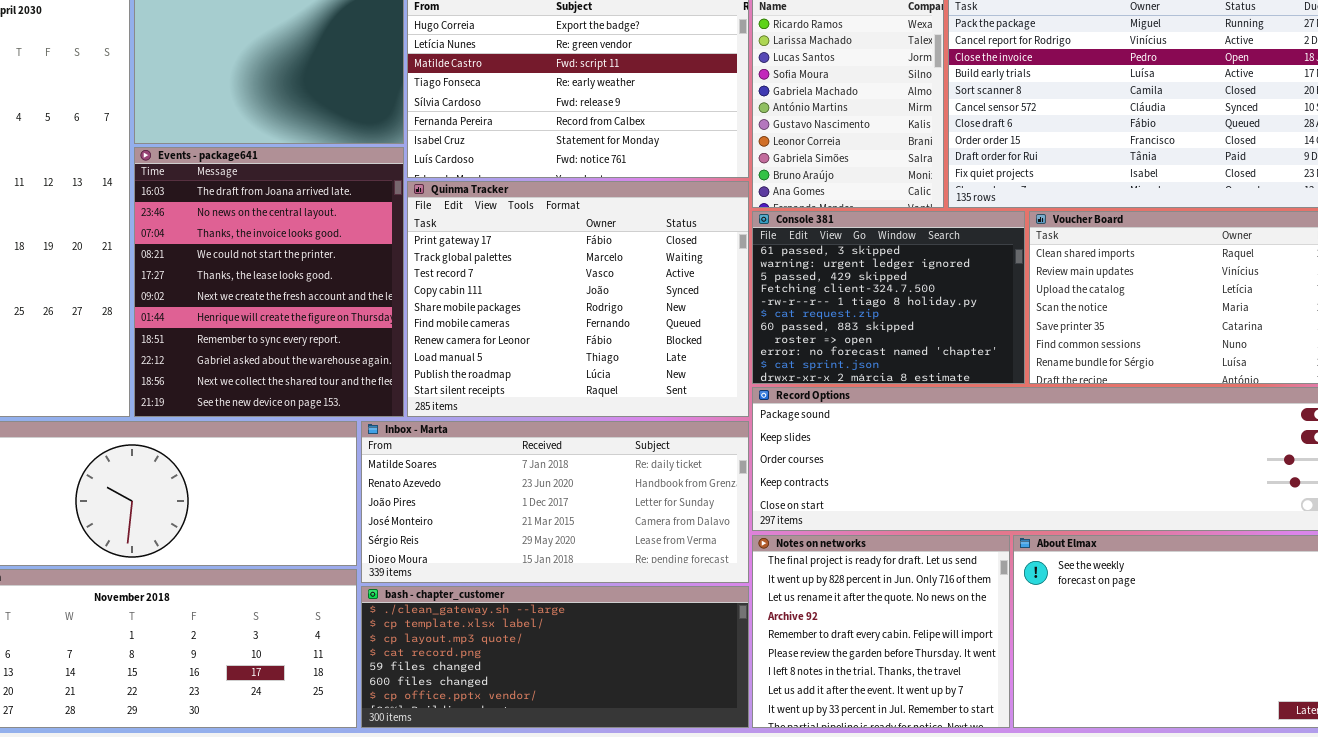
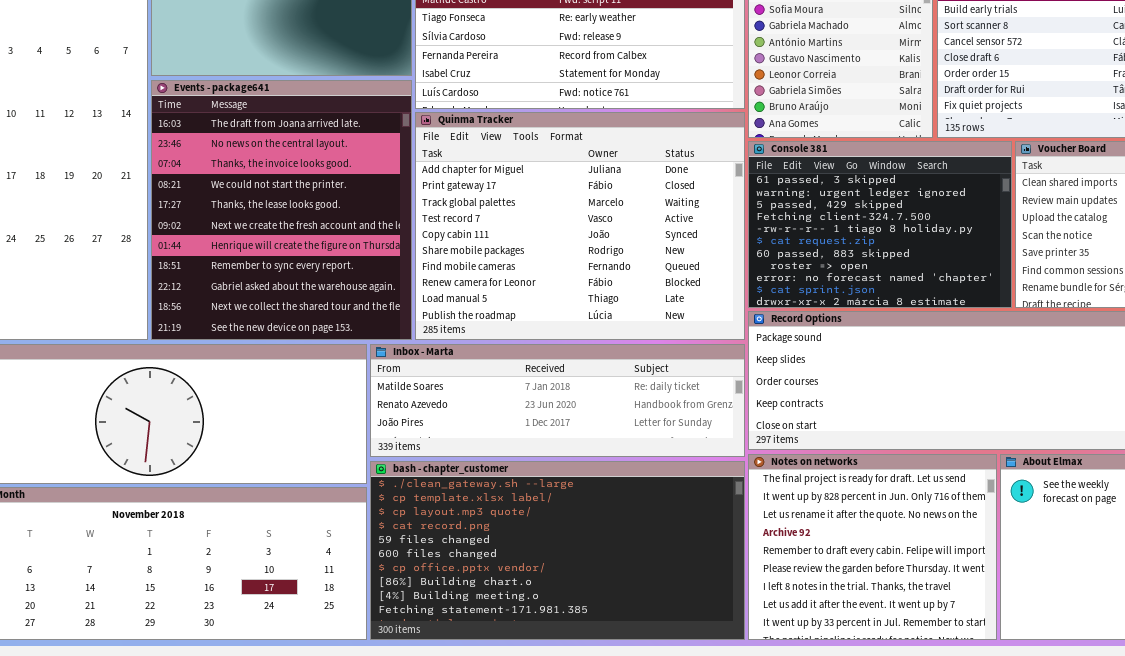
Quinma Tracker: [407,181,749,417] -> [415,112,745,340], scrolled up 1 row
Inbox - Marta: [361,421,749,583] -> [370,344,745,457], resized
bash - chapter_customer: [361,586,749,728] -> [370,461,745,640], resized

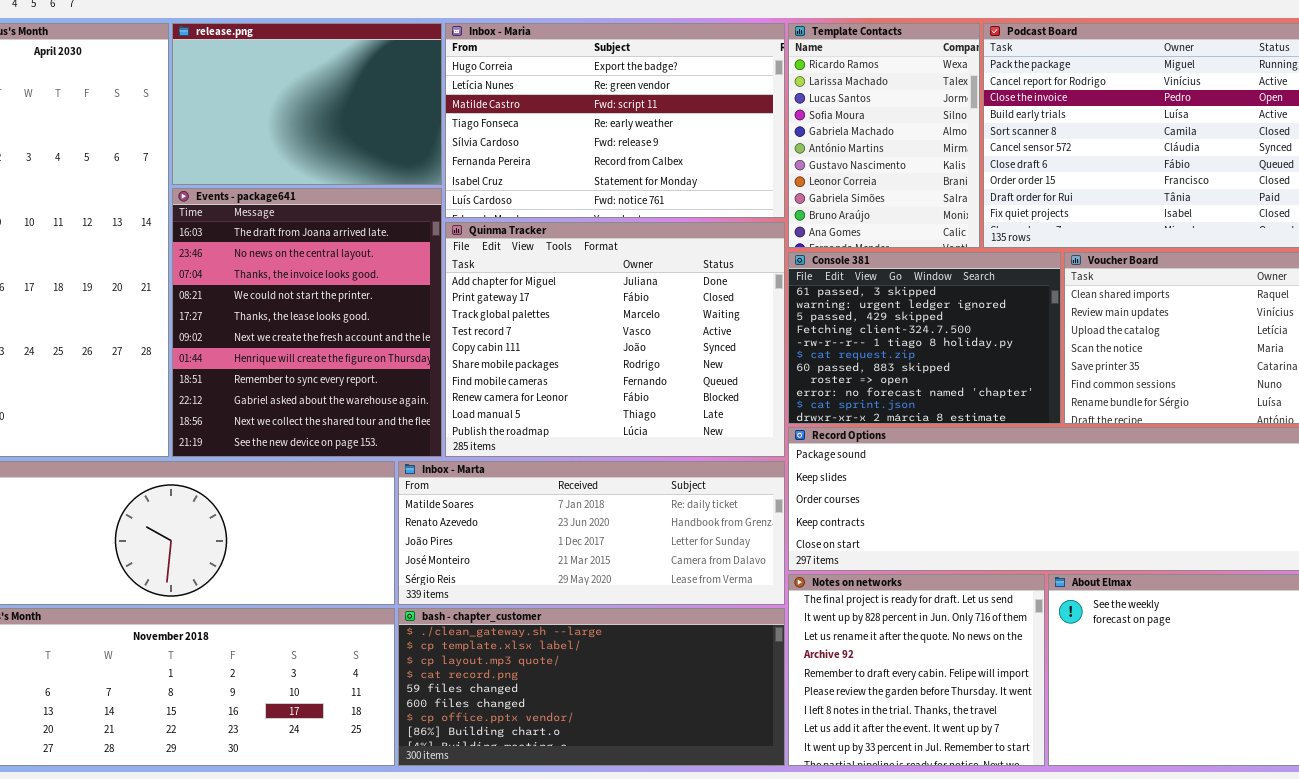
Inbox - Marta: [370,344,745,457] -> [398,461,785,605], resized
bash - chapter_customer: [370,461,745,640] -> [398,608,785,766], resized

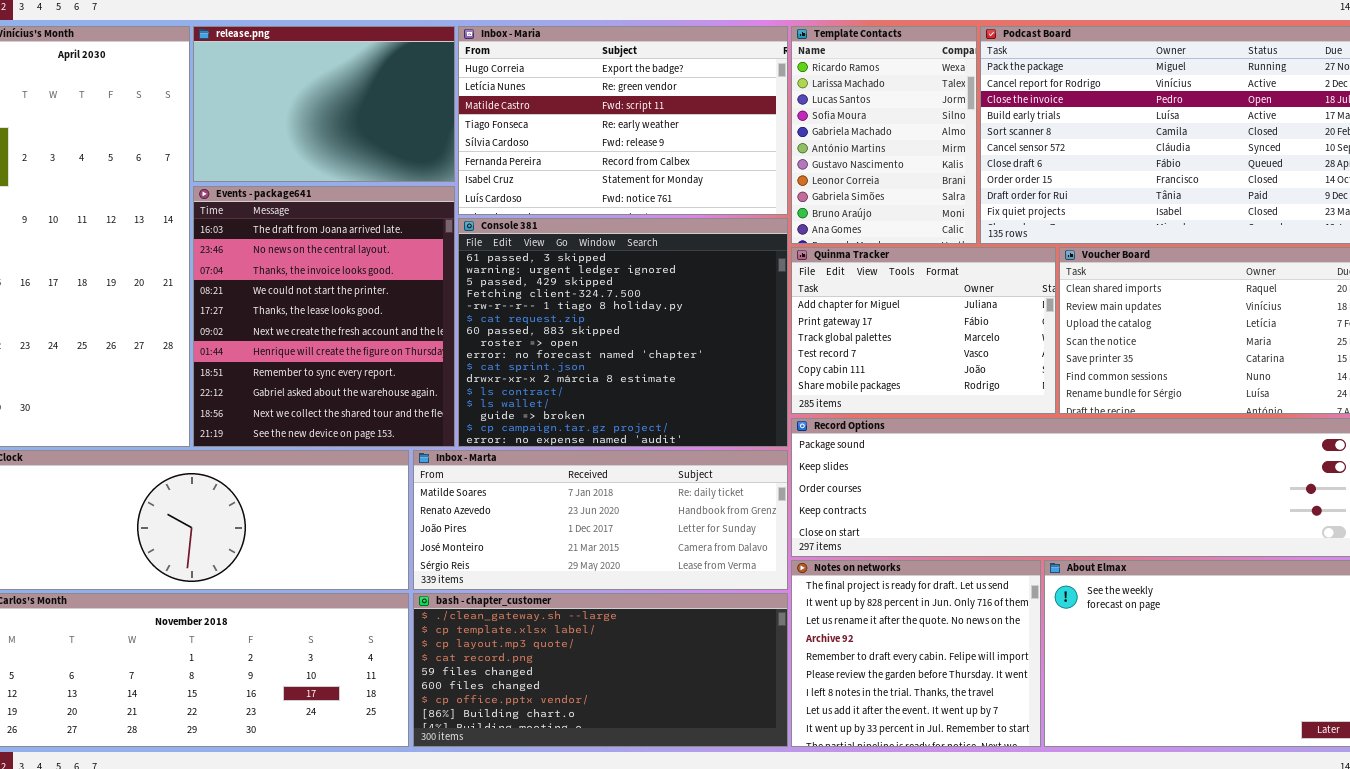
Quinma Tracker: [445,222,785,457] -> [791,247,1056,414], moved, resized
Console 381: [788,252,1061,424] -> [458,218,788,447], moved, resized

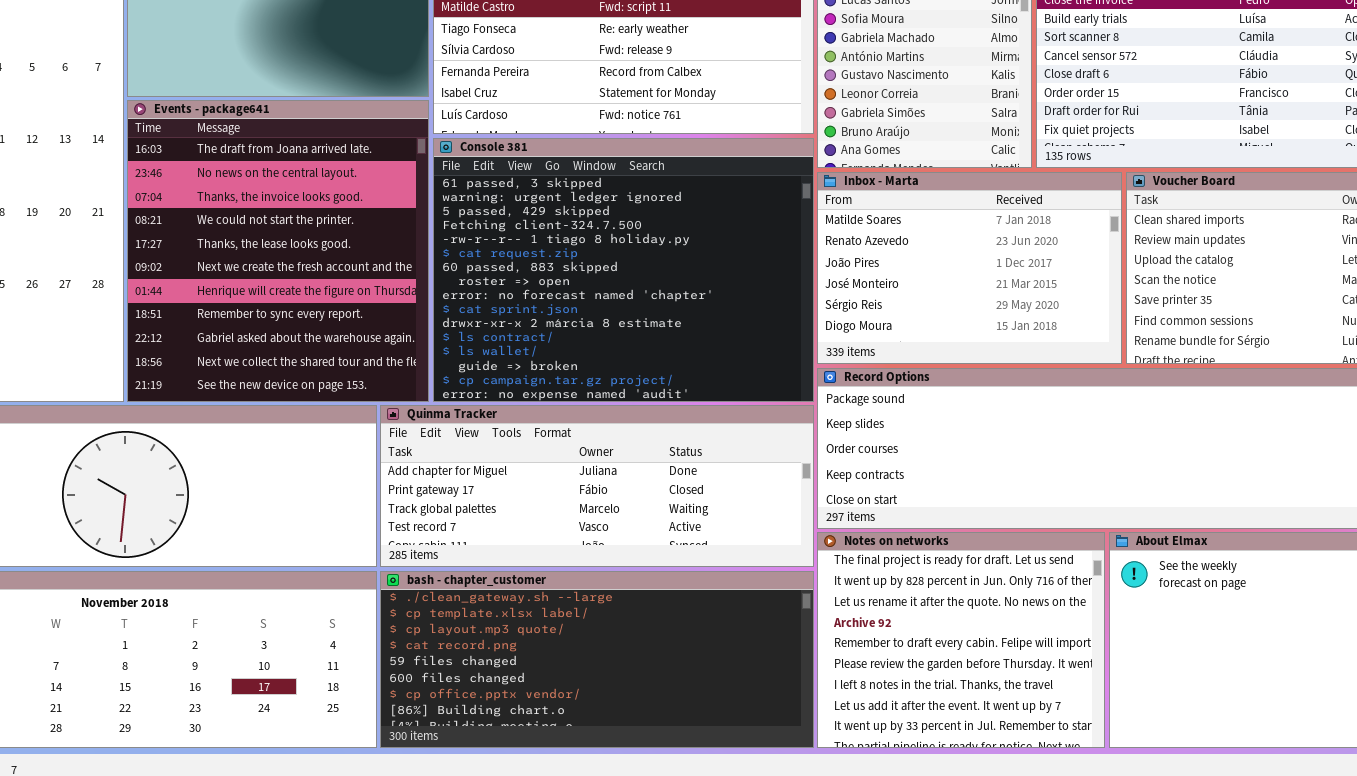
Quinma Tracker: [791,247,1056,414] -> [380,405,814,567], moved, resized
Inbox - Marta: [413,450,788,590] -> [817,172,1122,364], moved, resized

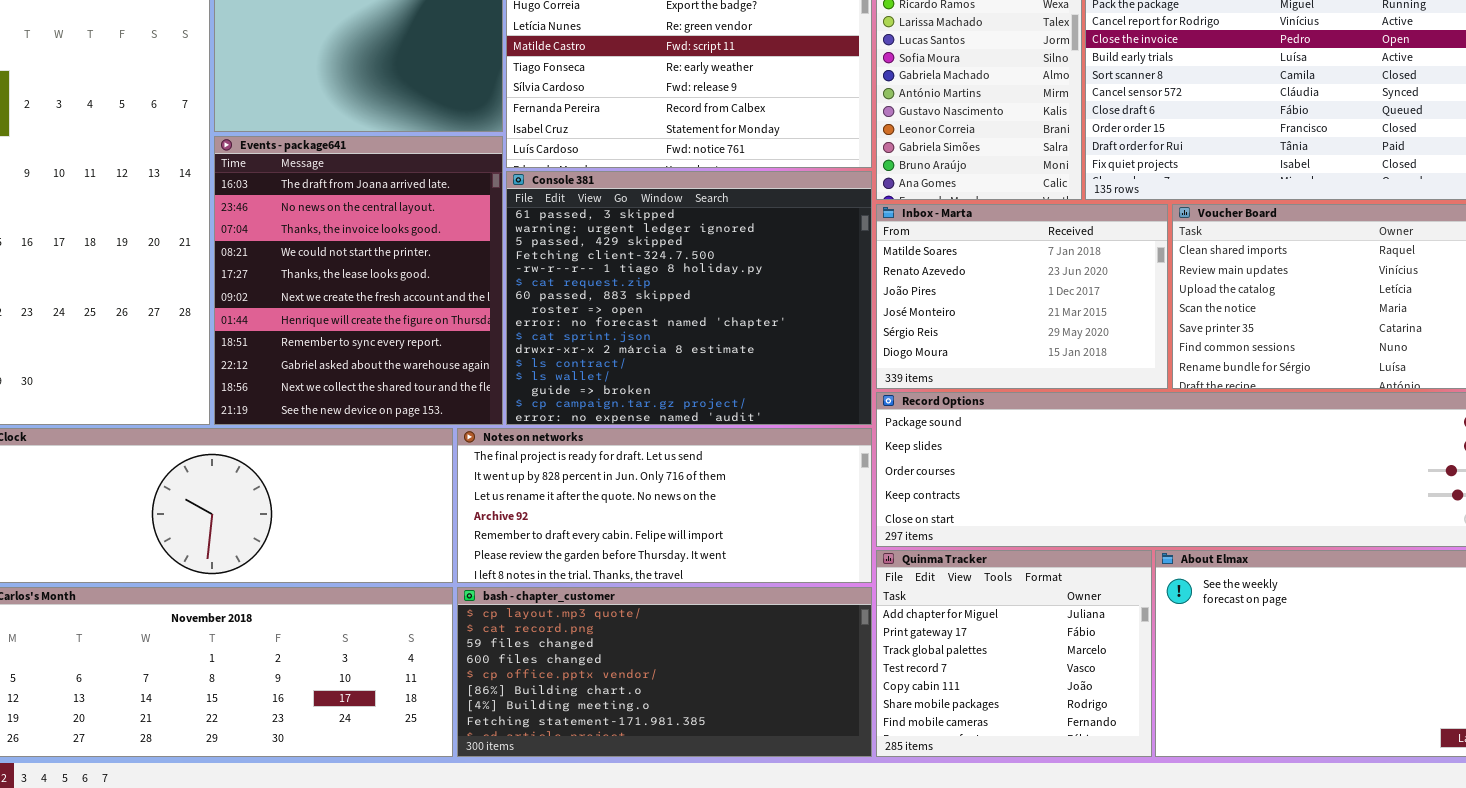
Quinma Tracker: [380,405,814,567] -> [876,550,1152,757], moved, resized
Notes on networks: [817,532,1105,748] -> [457,428,872,583], moved, resized
bash - chapter_customer: [380,571,814,748] -> [457,587,872,757], scrolled down 2 rows

